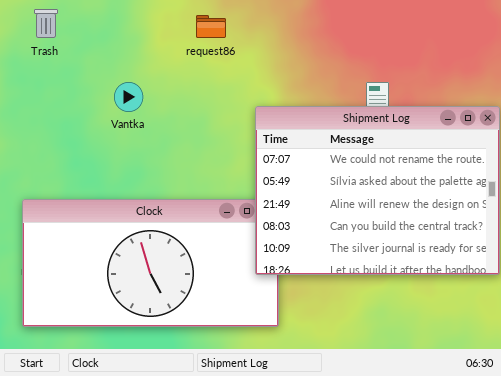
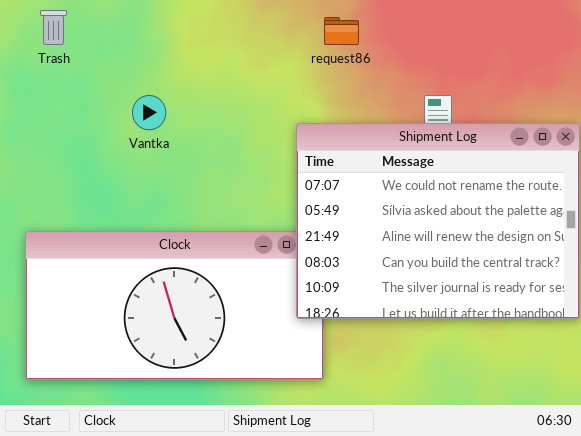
request86: [196,15,226,38] -> [324,17,359,45], moved

